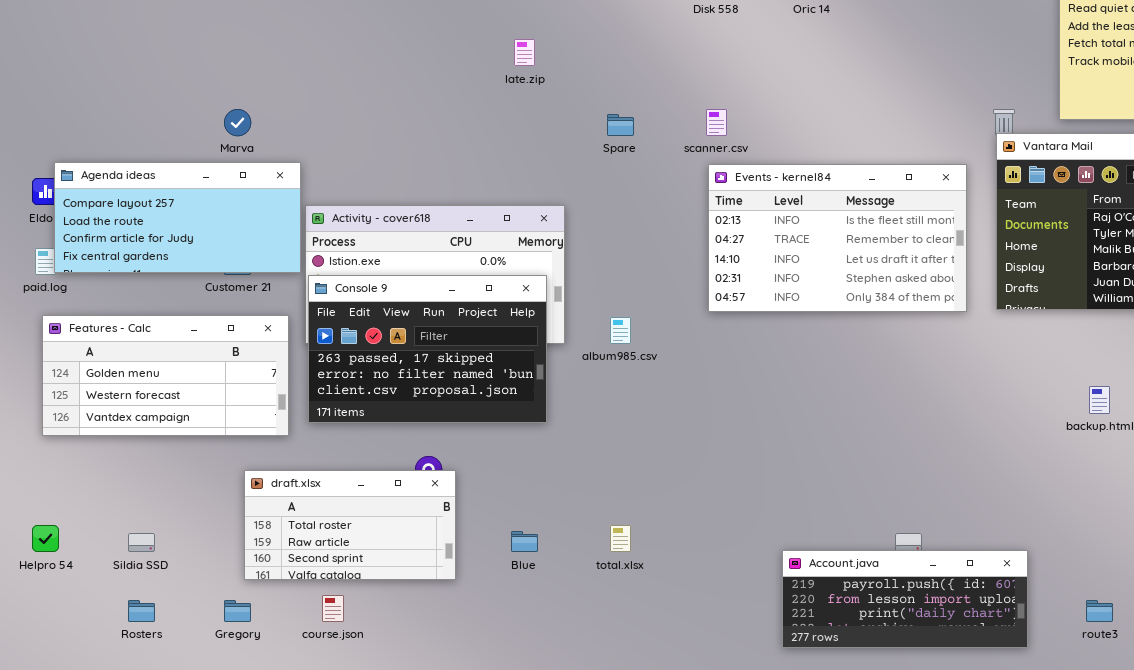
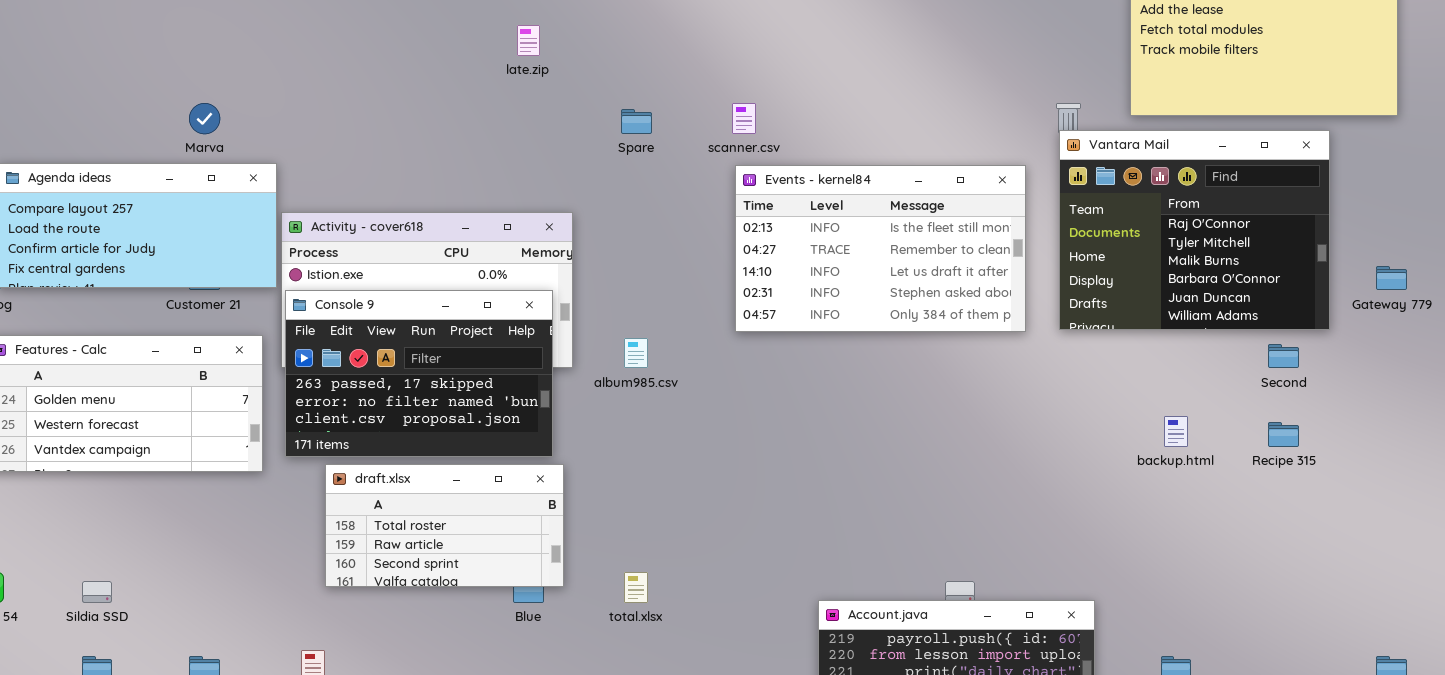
draft.xlsx: [244,470,456,580] -> [325,464,564,587], moved

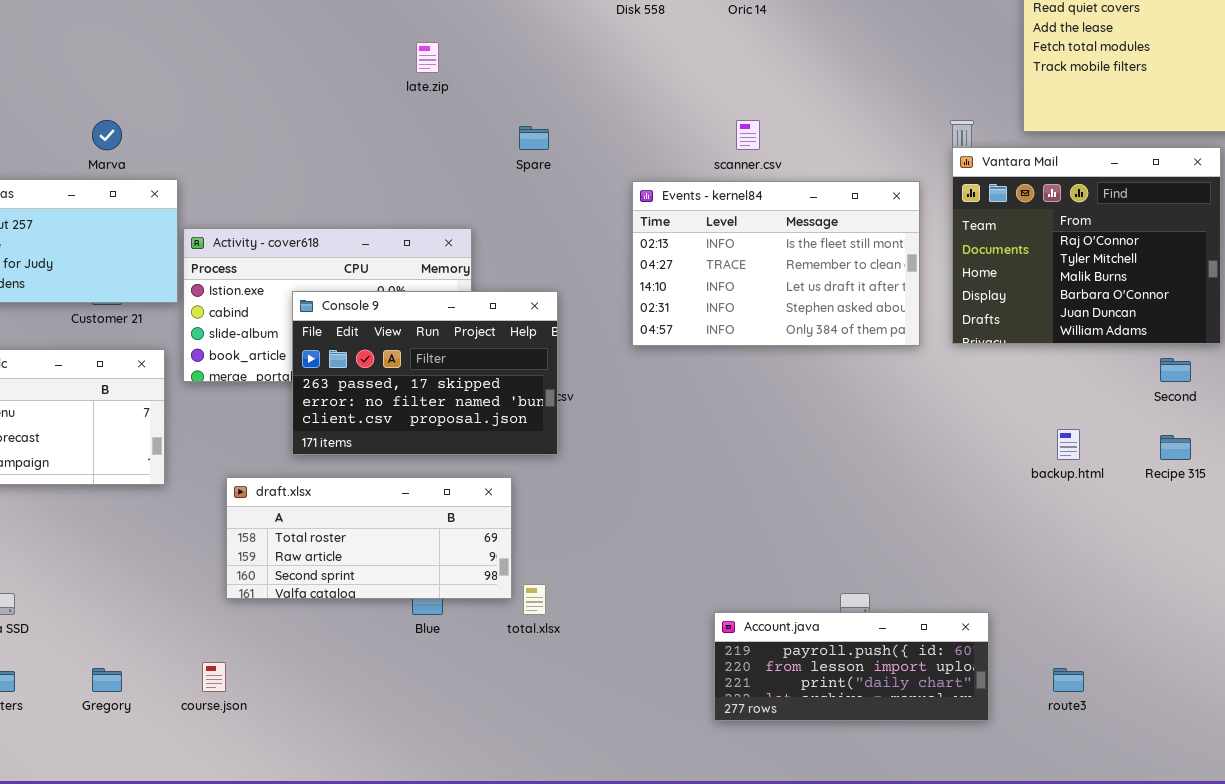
scanner.csv: [732,103,756,134] -> [736,120,760,150], moved
Console 9: [285,290,553,457] -> [292,291,558,455], moved
draft.xlsx: [325,464,564,587] -> [226,477,512,599], resized

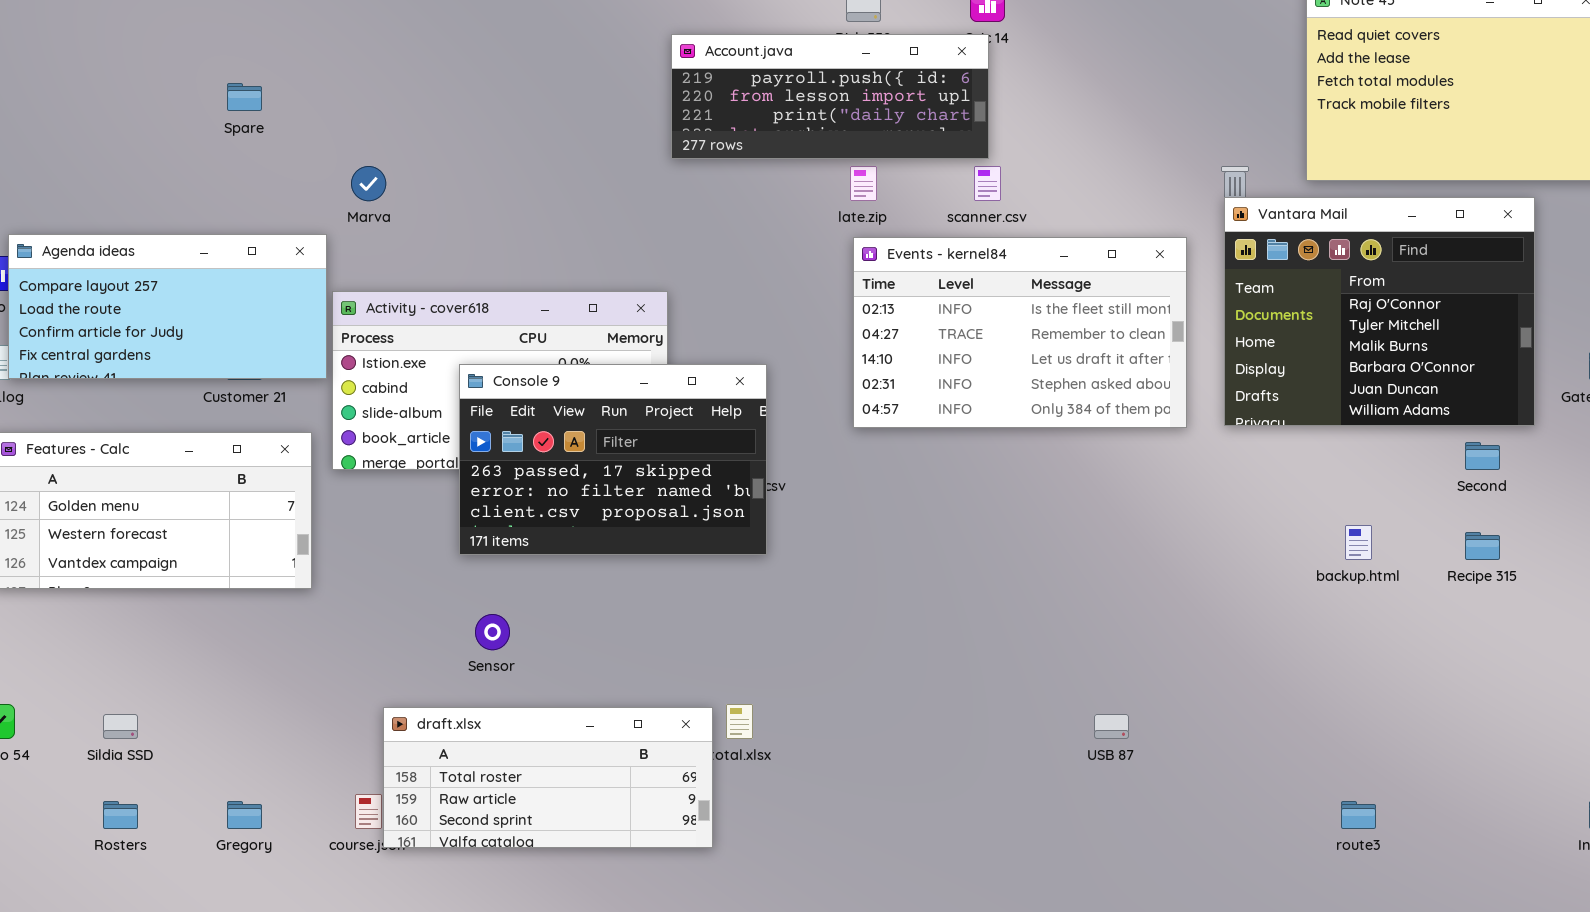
late.zip: [416,42,439,73] -> [850,166,877,201], moved
Marva: [92,120,122,150] -> [351,166,386,201], moved
Spare: [519,126,549,150] -> [227,83,262,111], moved
draft.xlsx: [226,477,512,599] -> [383,707,713,848], moved
Account.java: [714,612,989,721] -> [671,34,989,159], moved

